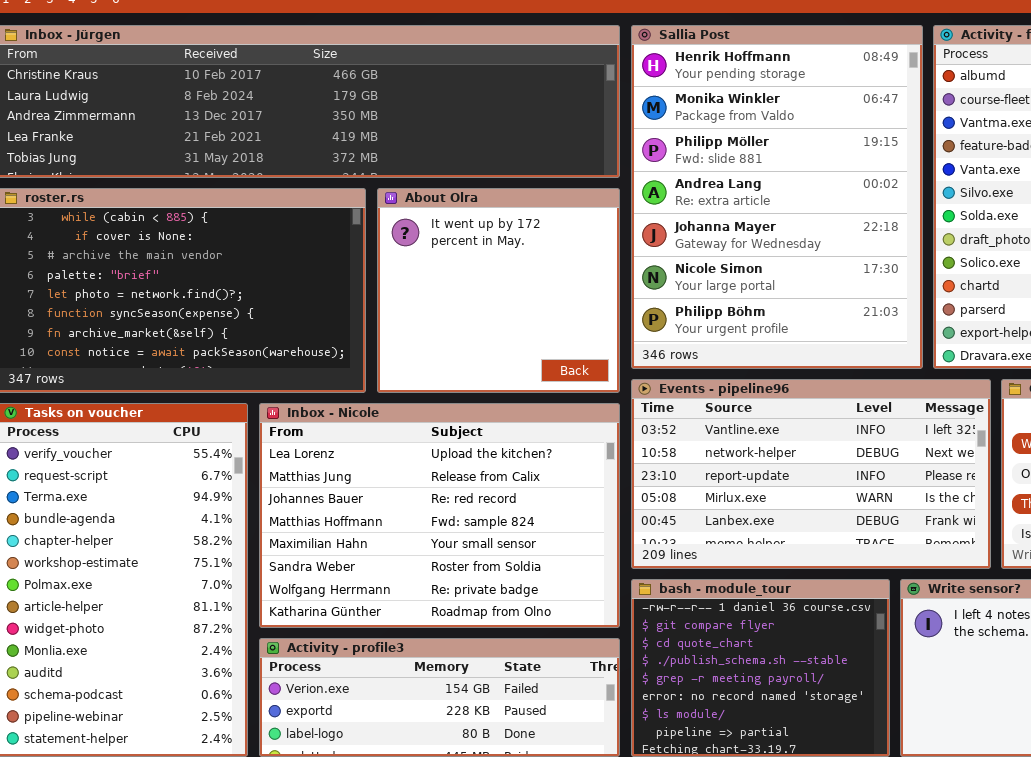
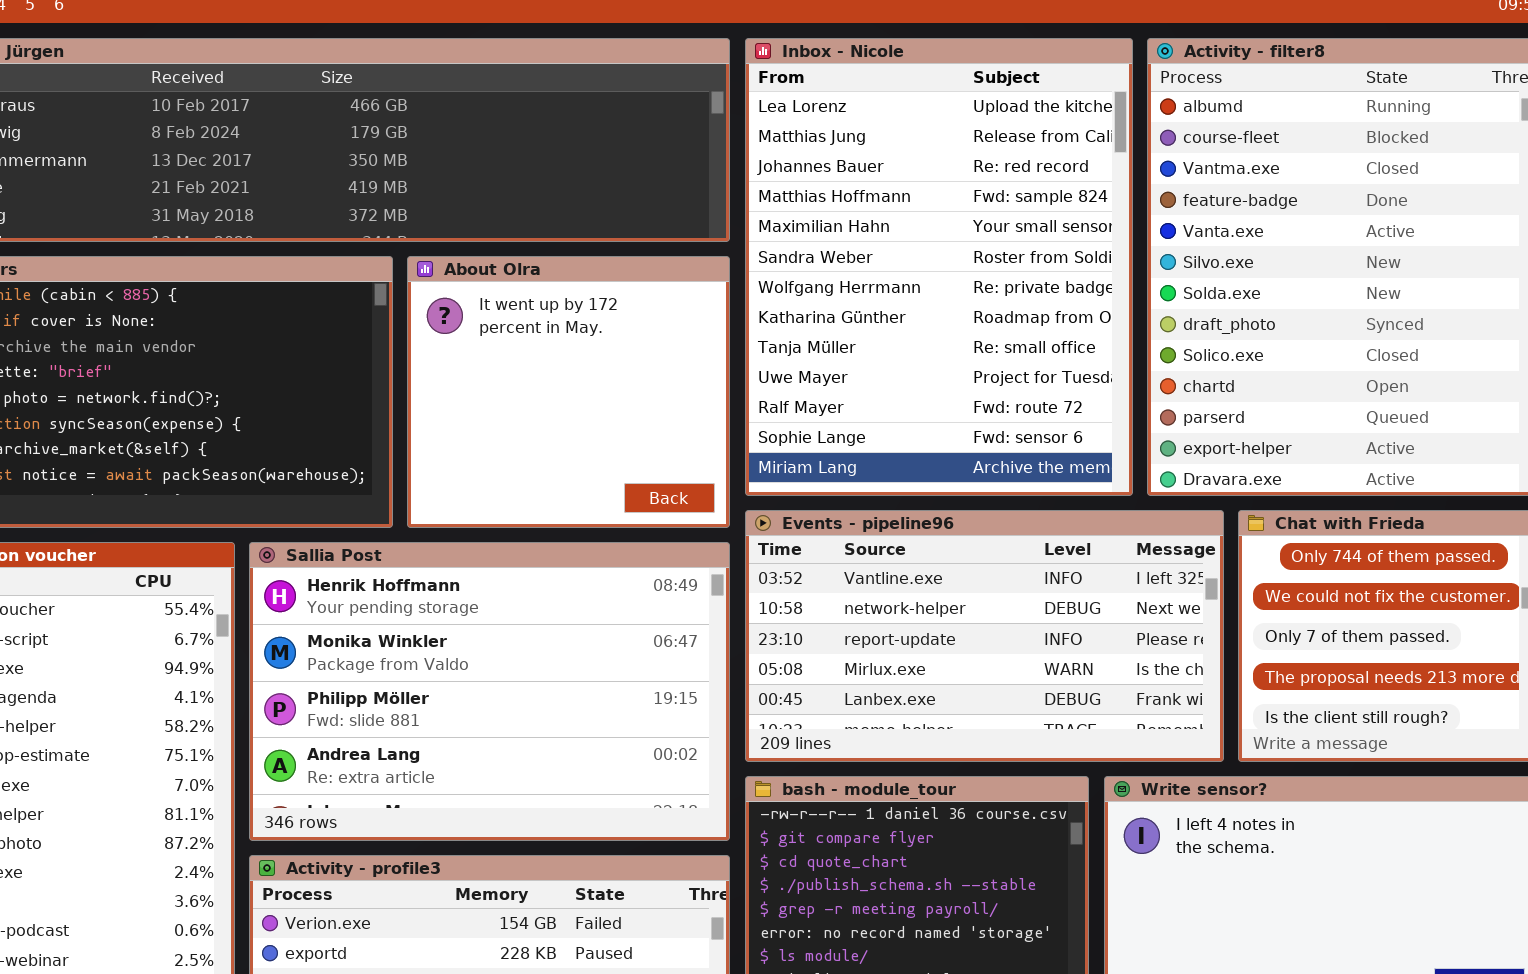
Sallia Post: [631,25,923,369] -> [249,542,730,841], moved, resized
Inbox - Nicole: [259,403,620,628] -> [745,38,1133,496], moved, resized

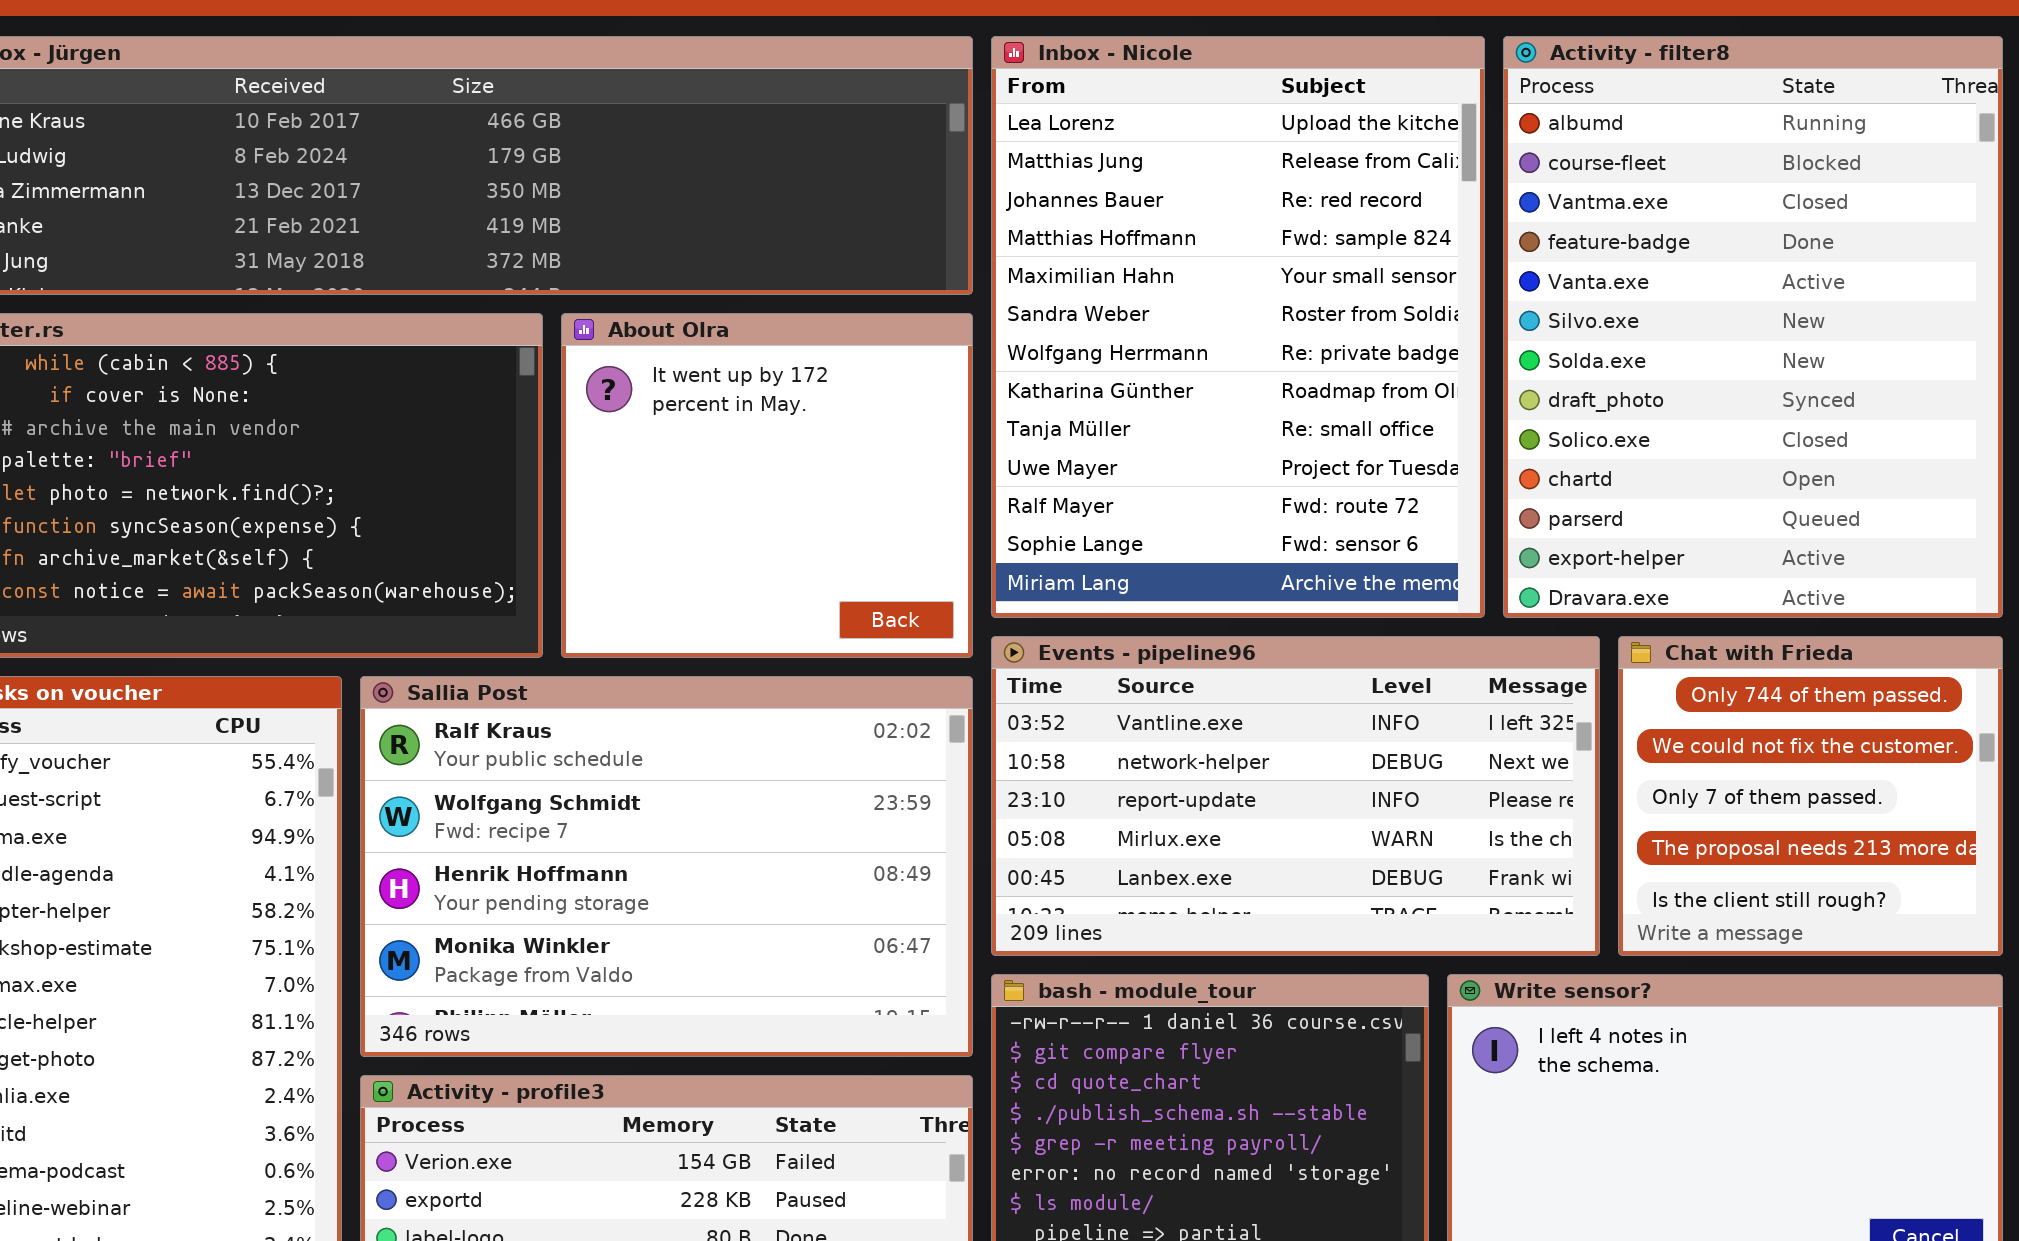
Sallia Post: [249,542,730,841] -> [360,676,973,1057], scrolled up 2 rows

